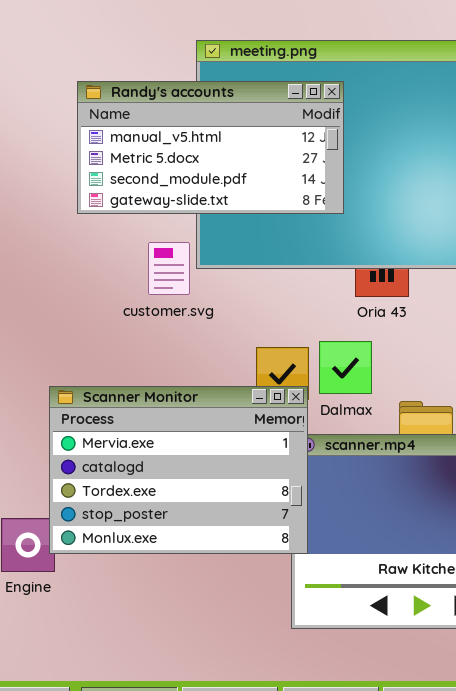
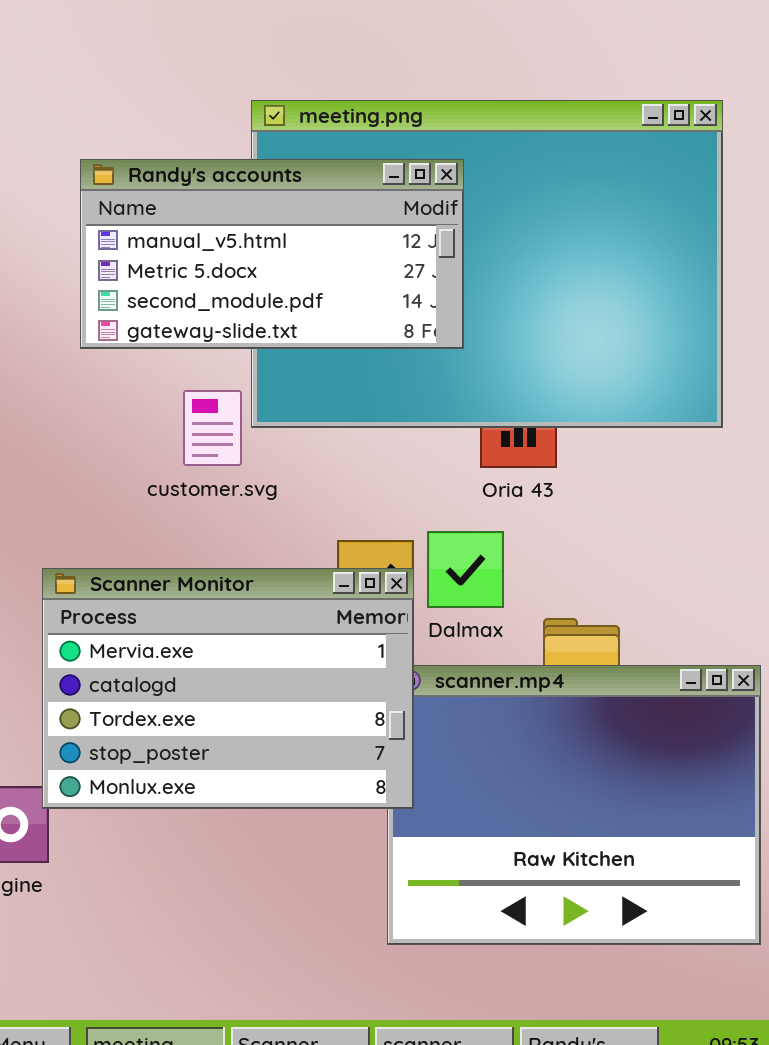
Scanner Monitor: [49,386,308,554] -> [42,568,414,809], moved

